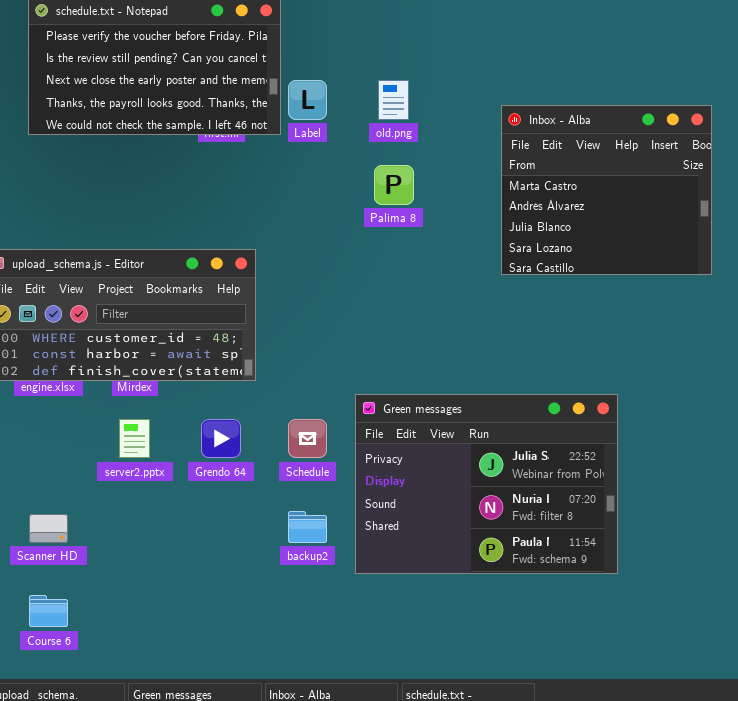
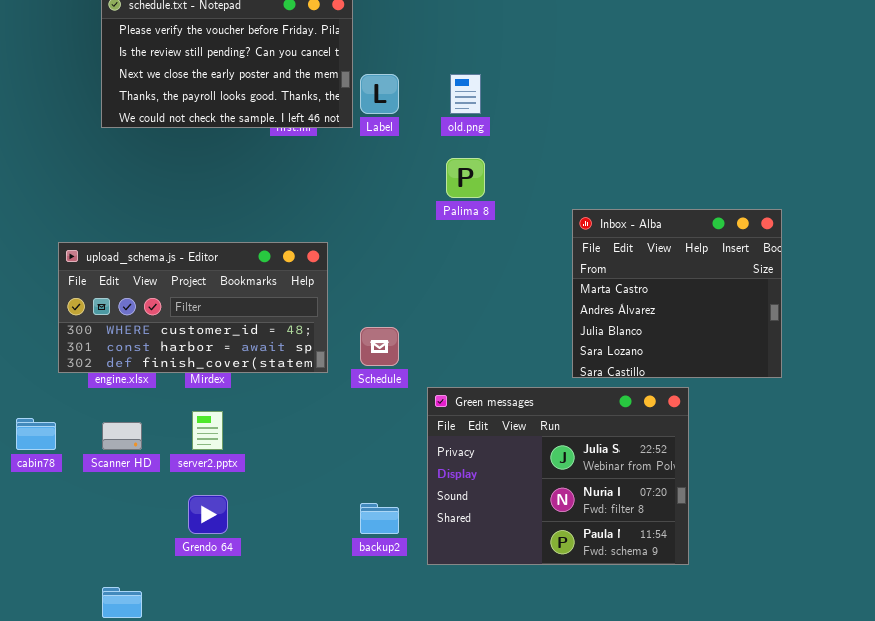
Inbox - Alba: [501,105,712,275] -> [572,209,782,378], moved
Grendo 64: [201,419,241,458] -> [188,495,228,534], moved
Schedule: [288,419,327,458] -> [360,327,399,366], moved
Scanner HD: [29,514,68,543] -> [102,422,142,450], moved

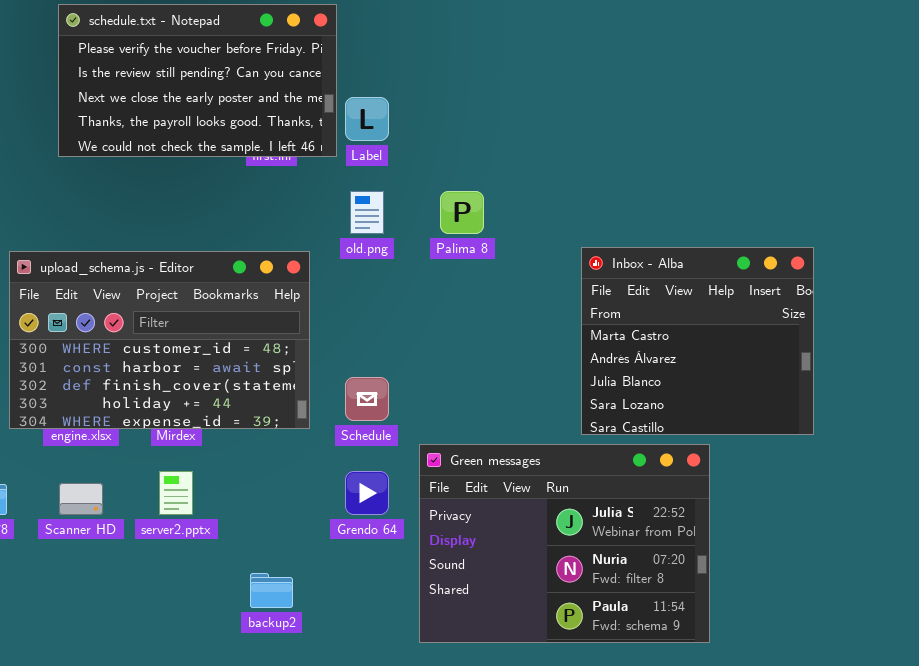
old.png: [450,74,481,114] -> [350,191,384,234], moved
upload_schema.js - Editor: [58,242,328,373] -> [9,251,310,429], resized
Grendo 64: [188,495,228,534] -> [345,471,389,515], moved
backup2: [360,503,399,534] -> [250,573,293,608], moved

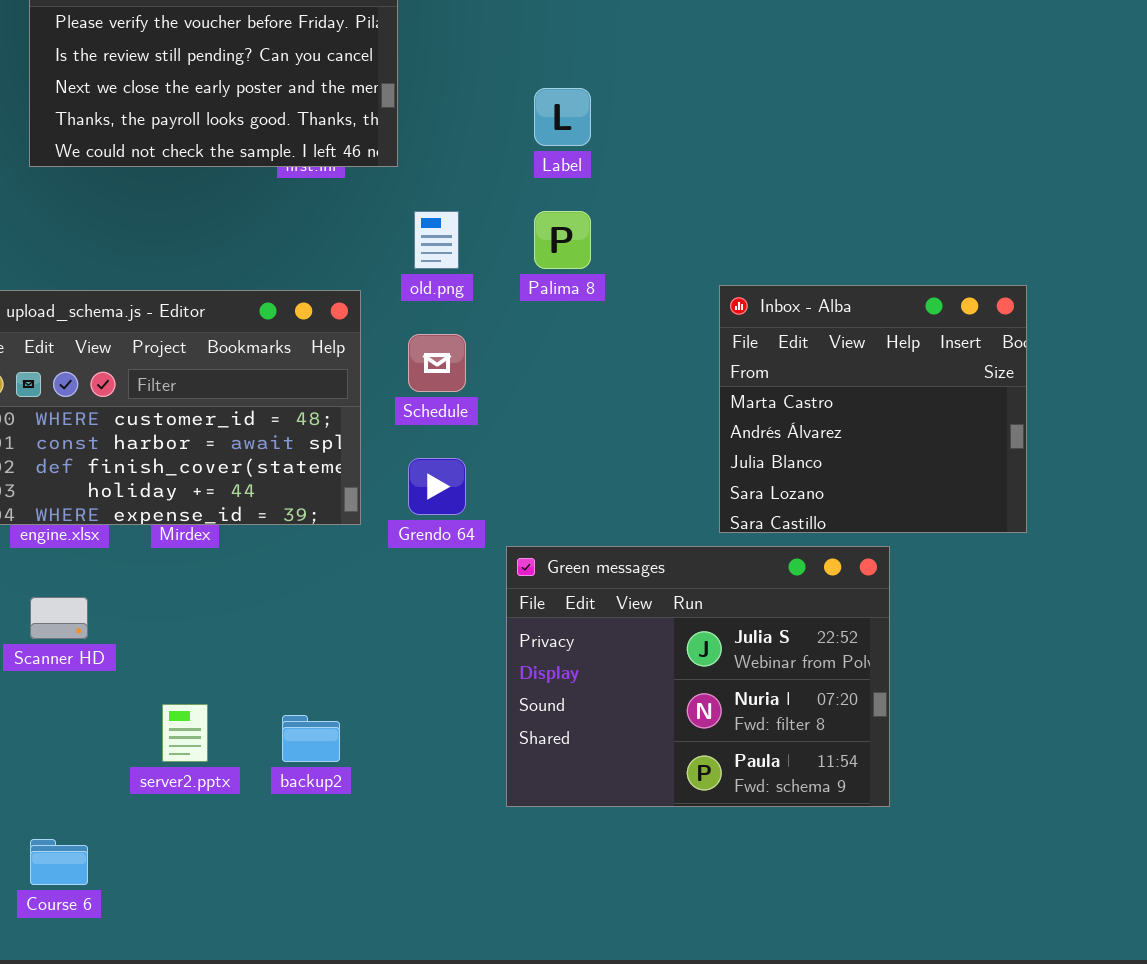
Label: [345,97,389,141] -> [534,88,591,146], moved
Schedule: [345,377,389,421] -> [408,334,466,392], moved
server2.pptx: [159,471,193,515] -> [162,704,208,762], moved
Grendo 64: [345,471,389,515] -> [408,458,466,515], moved

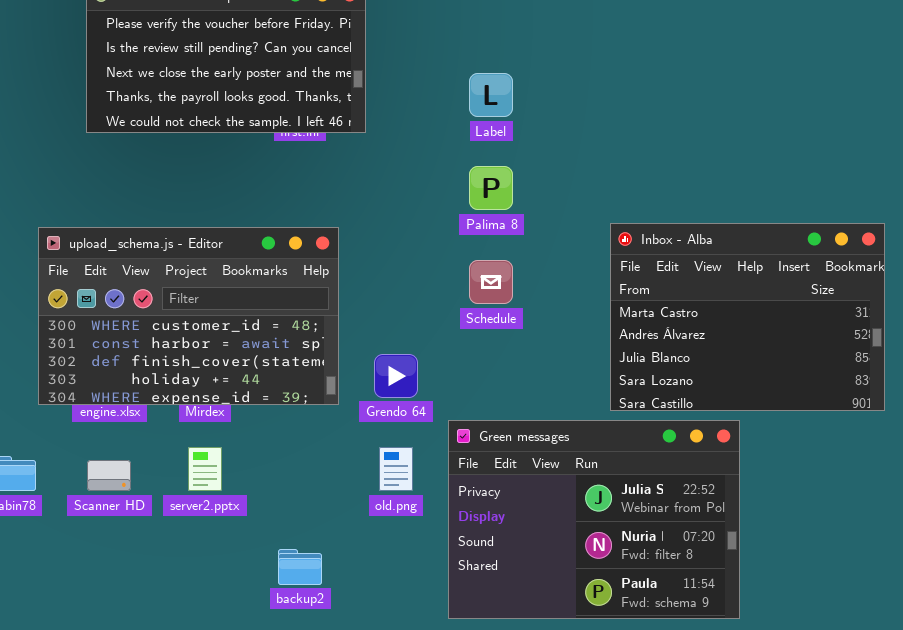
old.png: [414,211,459,269] -> [379,447,413,491], moved
Inbox - Alba: [719,285,1027,533] -> [610,223,885,411], resized
Schedule: [408,334,466,392] -> [469,260,513,304], moved
server2.pptx: [162,704,208,762] -> [188,447,222,491], moved

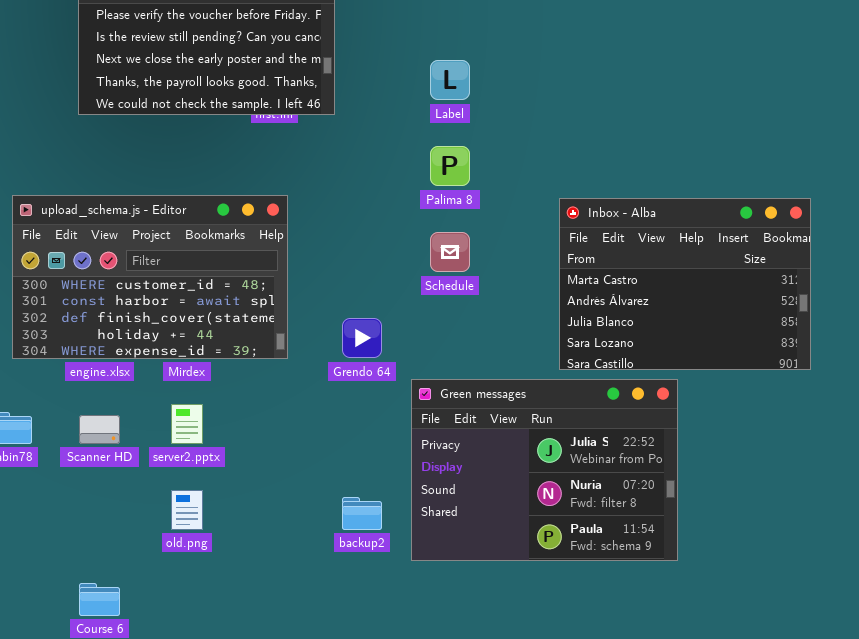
upload_schema.js - Editor: [38,227,339,405] -> [12,195,288,359], moved
old.png: [379,447,413,491] -> [171,490,203,530], moved
backup2: [278,549,322,585] -> [342,497,382,530], moved

